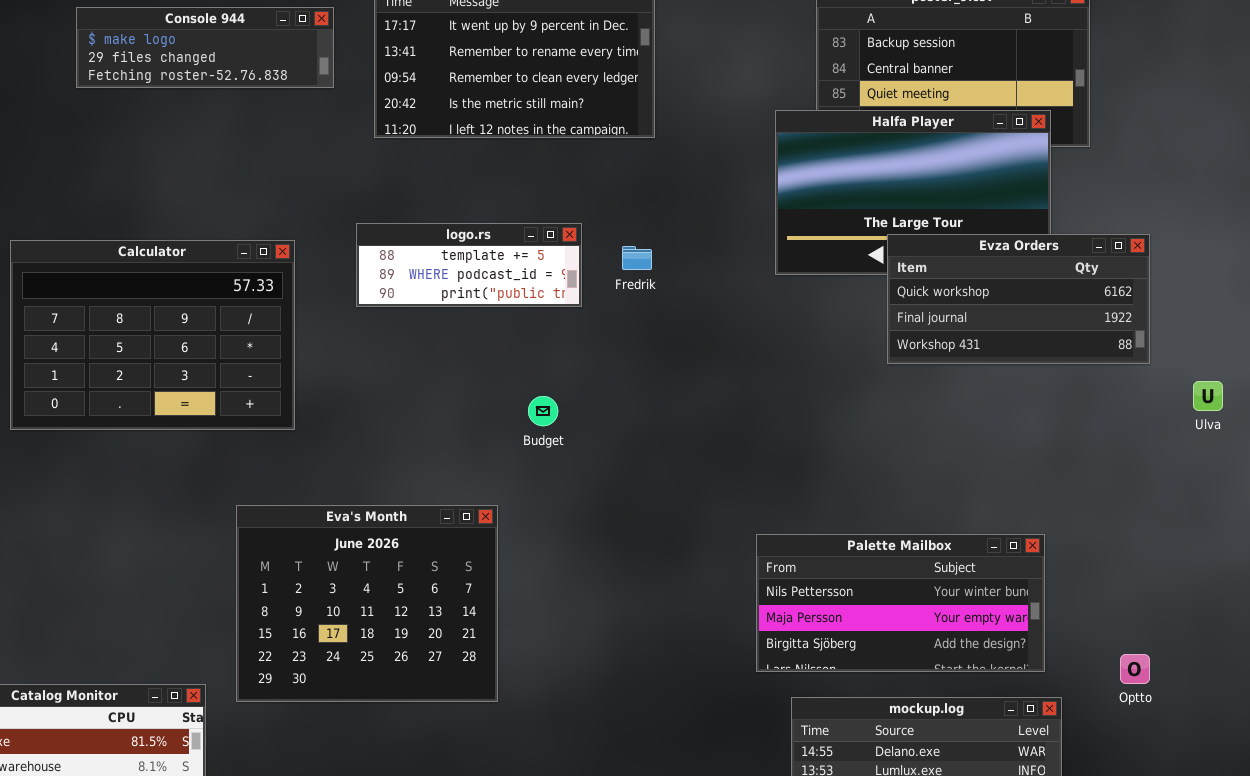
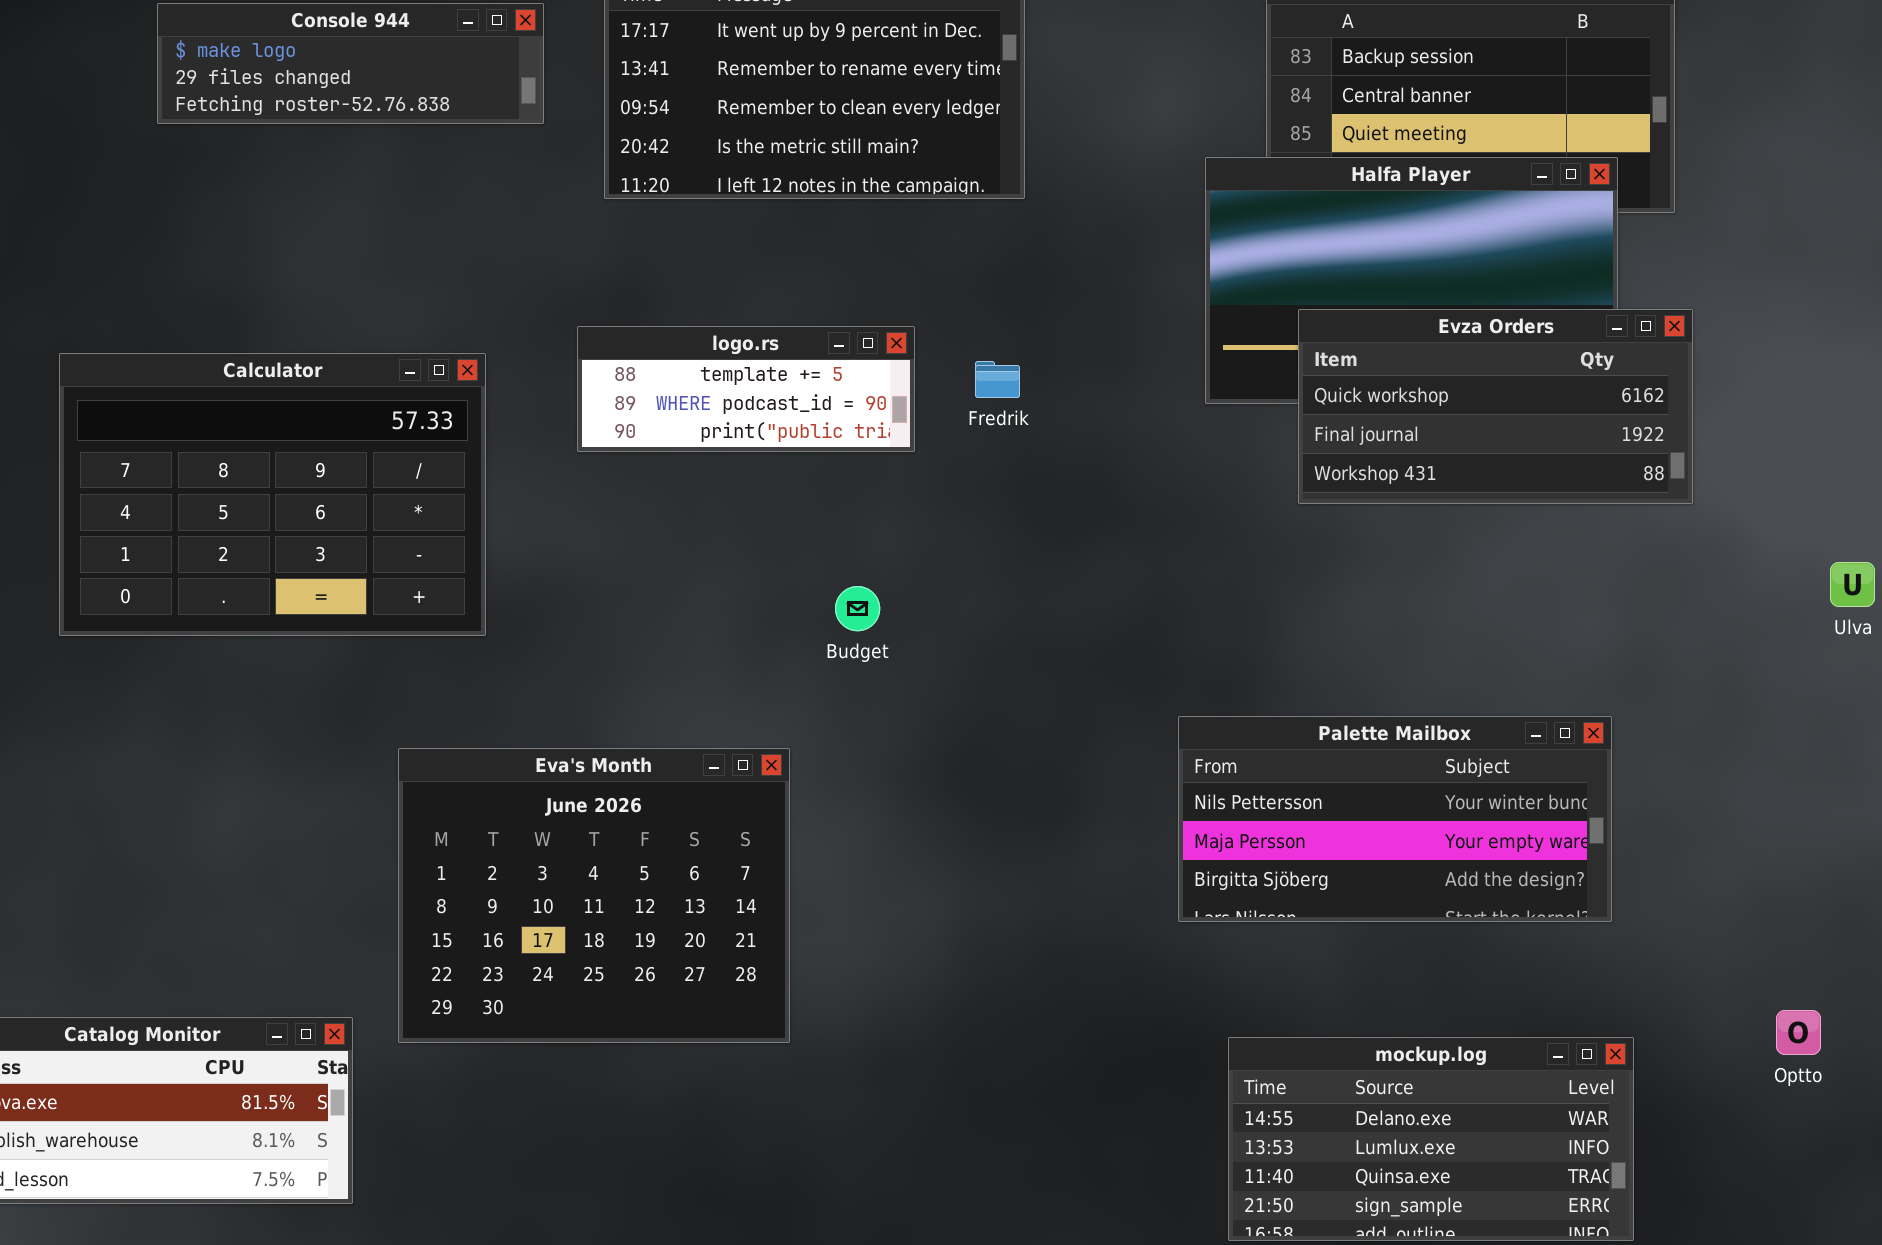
Evza Orders: [887,234,1150,364] -> [1298,309,1693,504], moved
Palette Mailbox: [756,534,1045,672] -> [1178,716,1612,922], moved
Optto: [1120,654,1150,684] -> [1776,1010,1821,1055], moved

